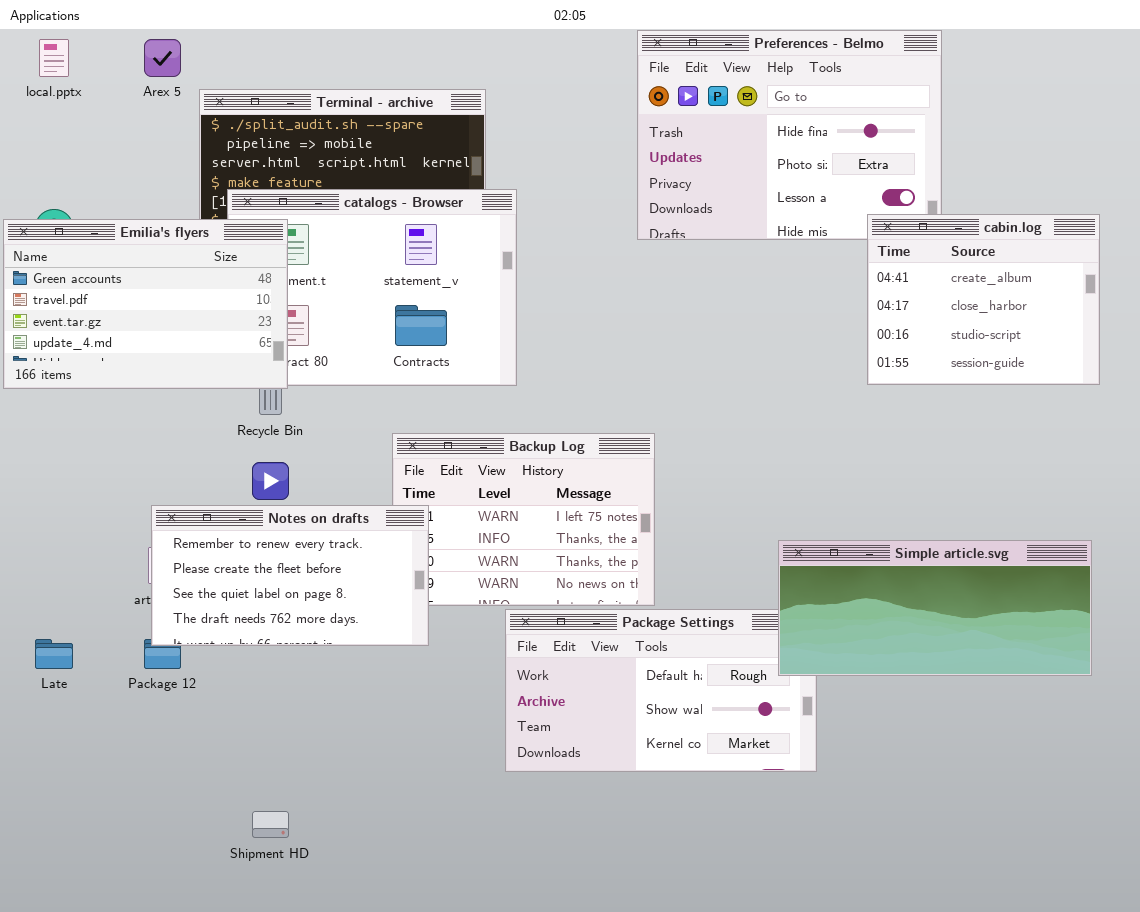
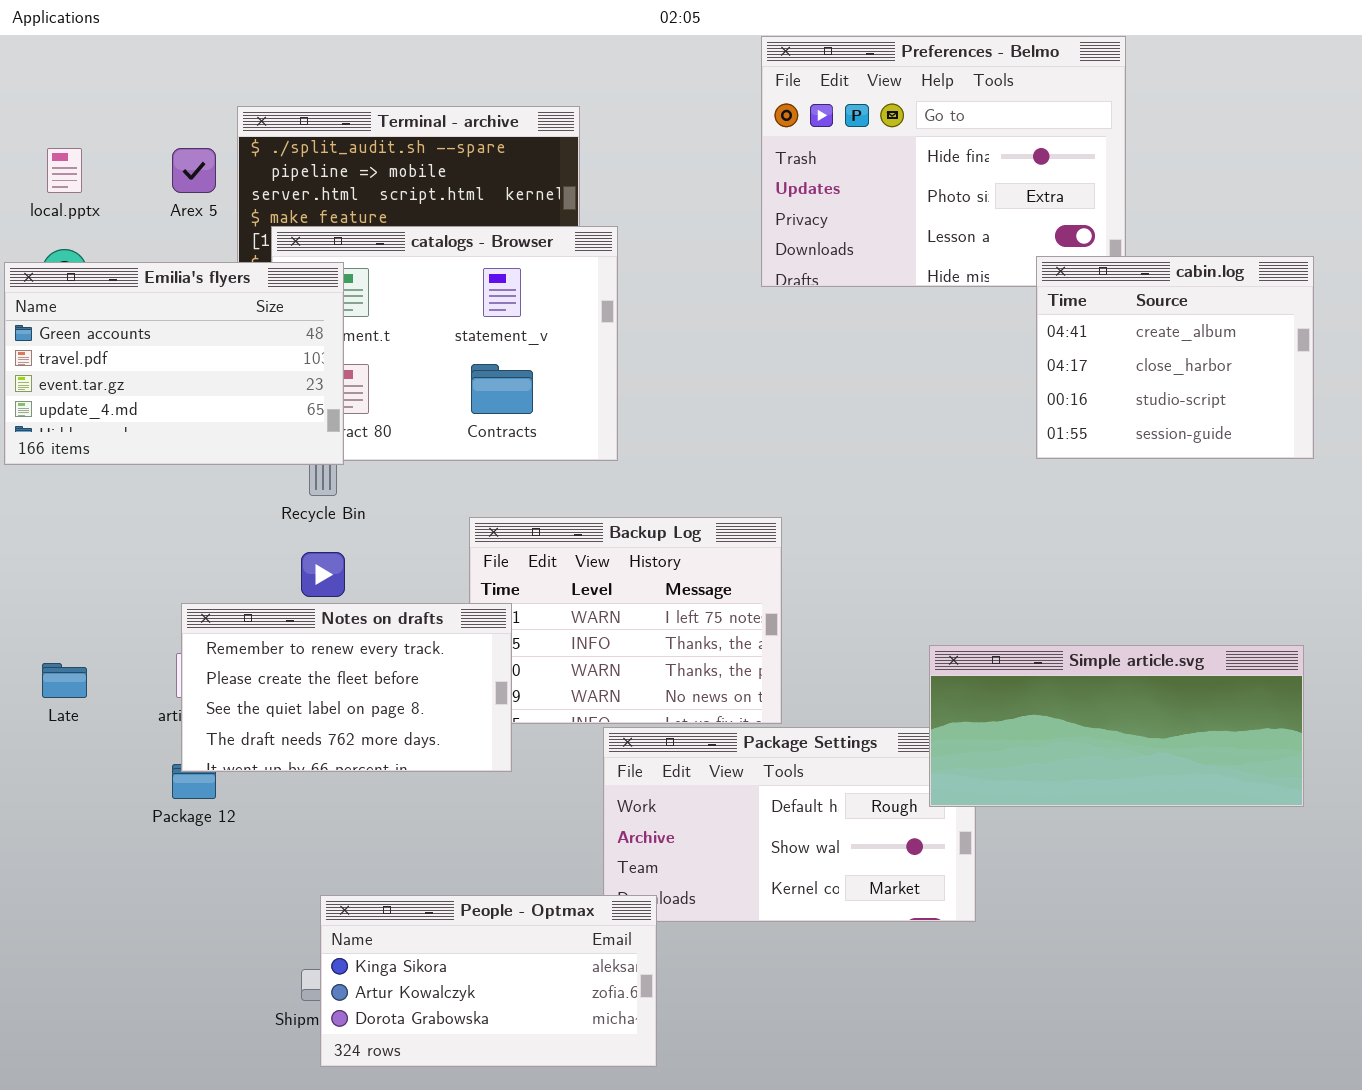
local.pptx: [39,39,69,77] -> [47,148,82,193], moved
Arex 5: [144,39,181,77] -> [172,148,216,193], moved
Late: [35,639,73,669] -> [42,663,87,698], moved
People - Optmax: none -> [320,895,657,1067], opened

